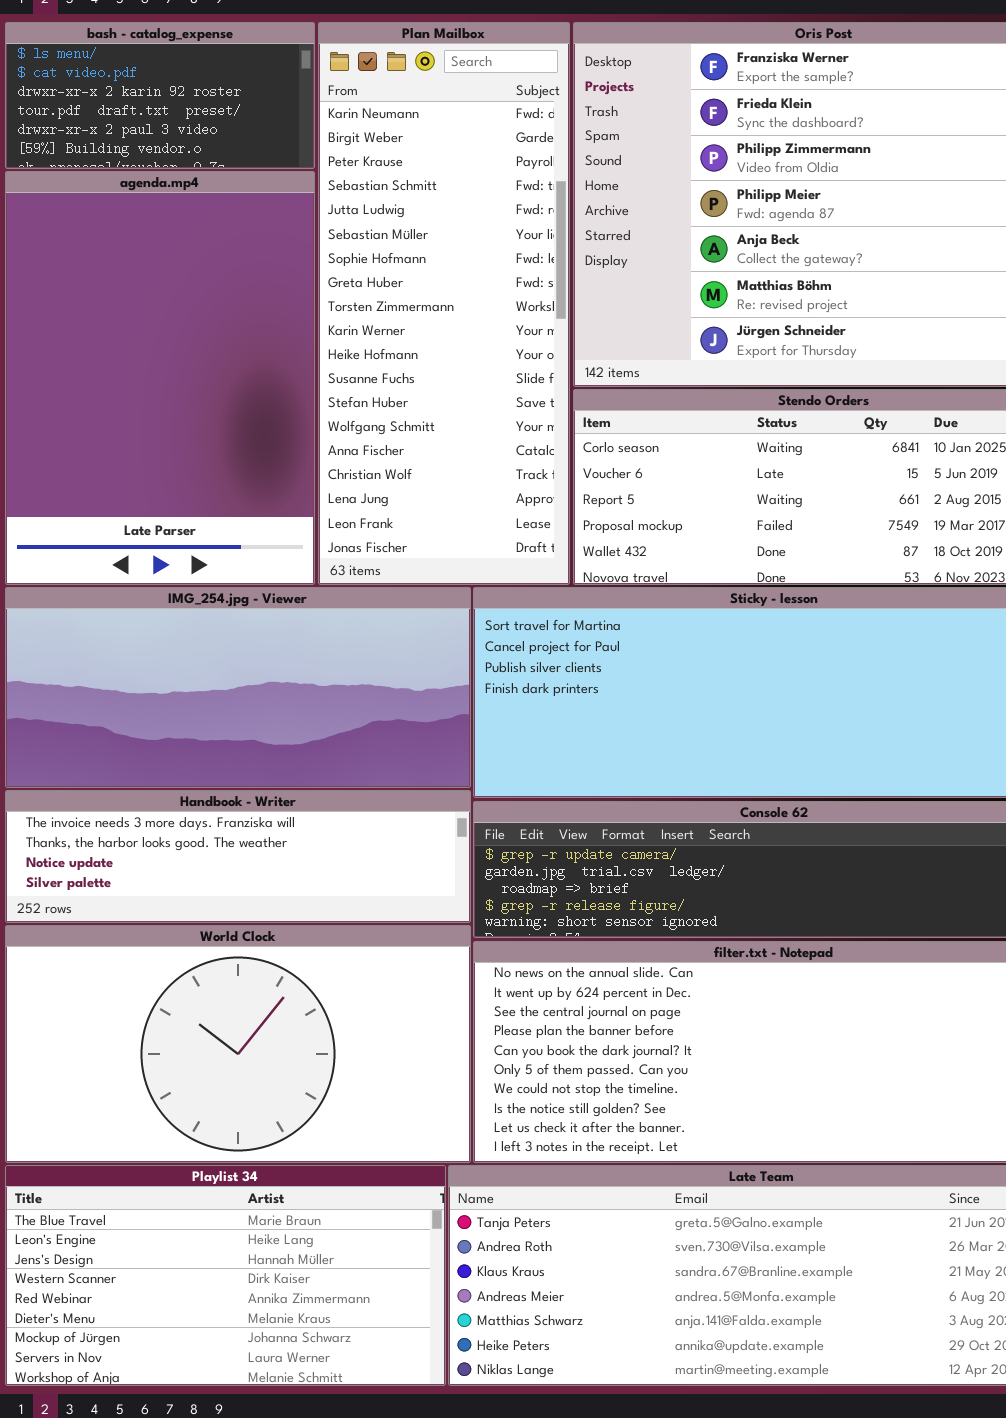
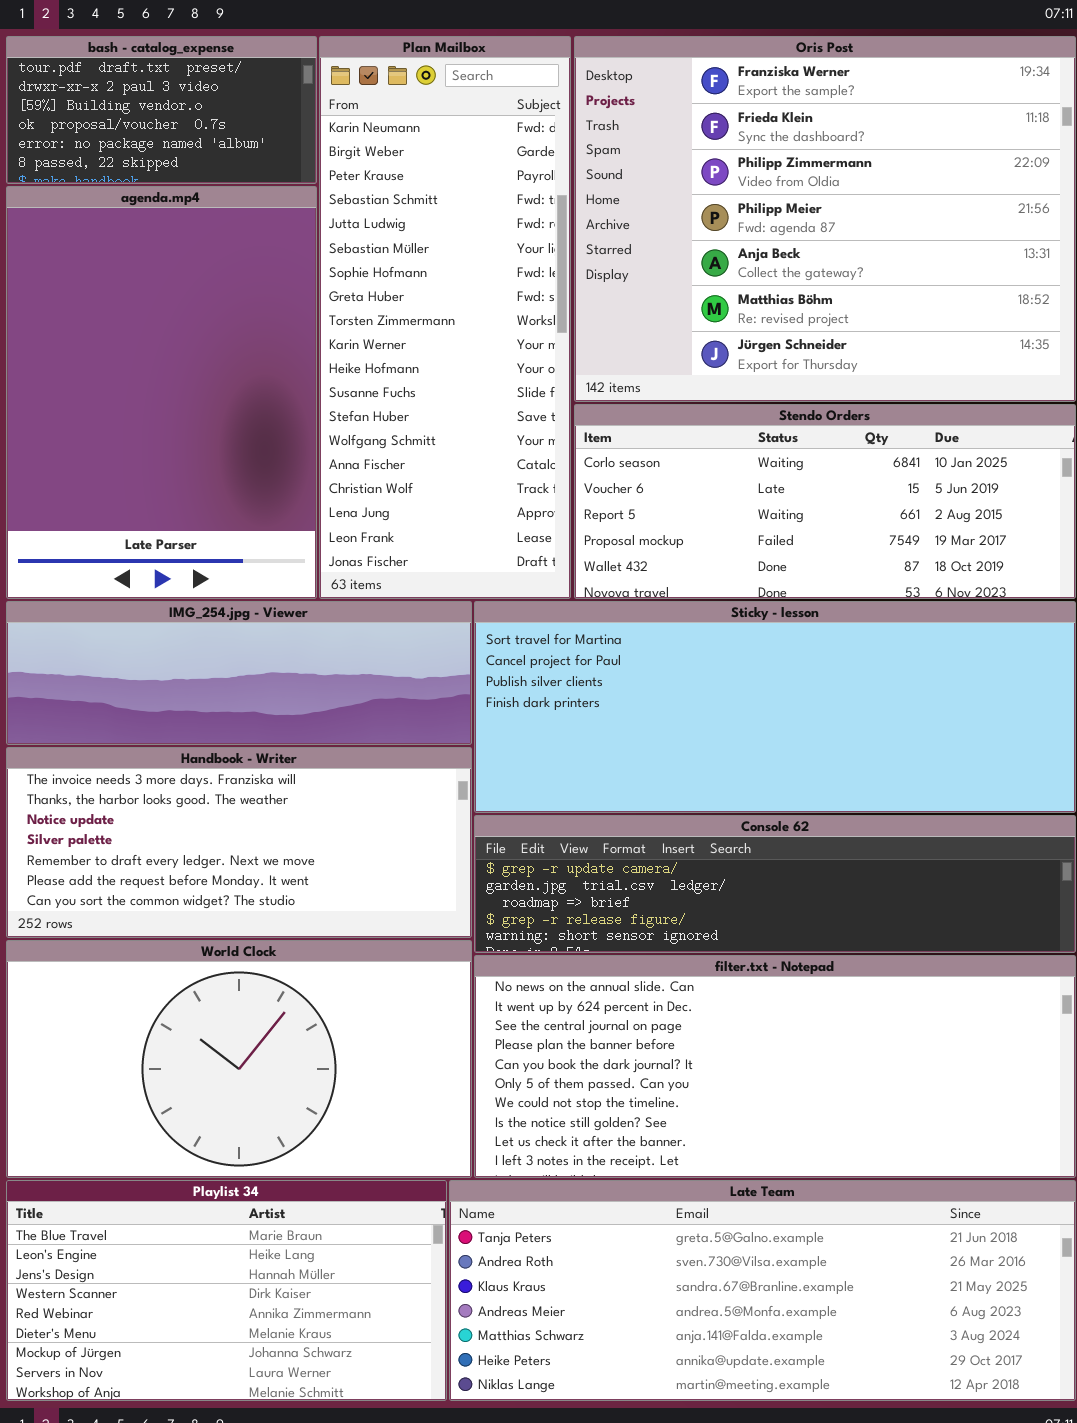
bash - catalog_expense: [5,22,315,169] -> [6,36,317,184], scrolled down 3 rows
IMG_254.jpg - Viewer: [5,587,471,788] -> [6,601,472,745], resized
Handbook - Writer: [5,790,471,923] -> [6,747,472,938], resized

